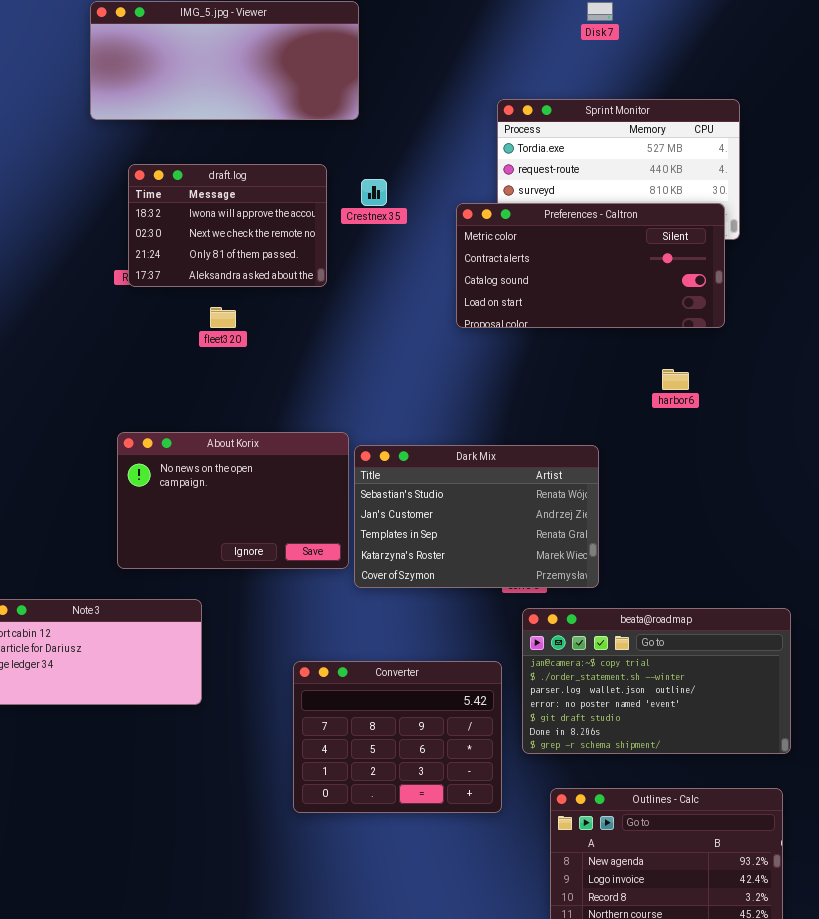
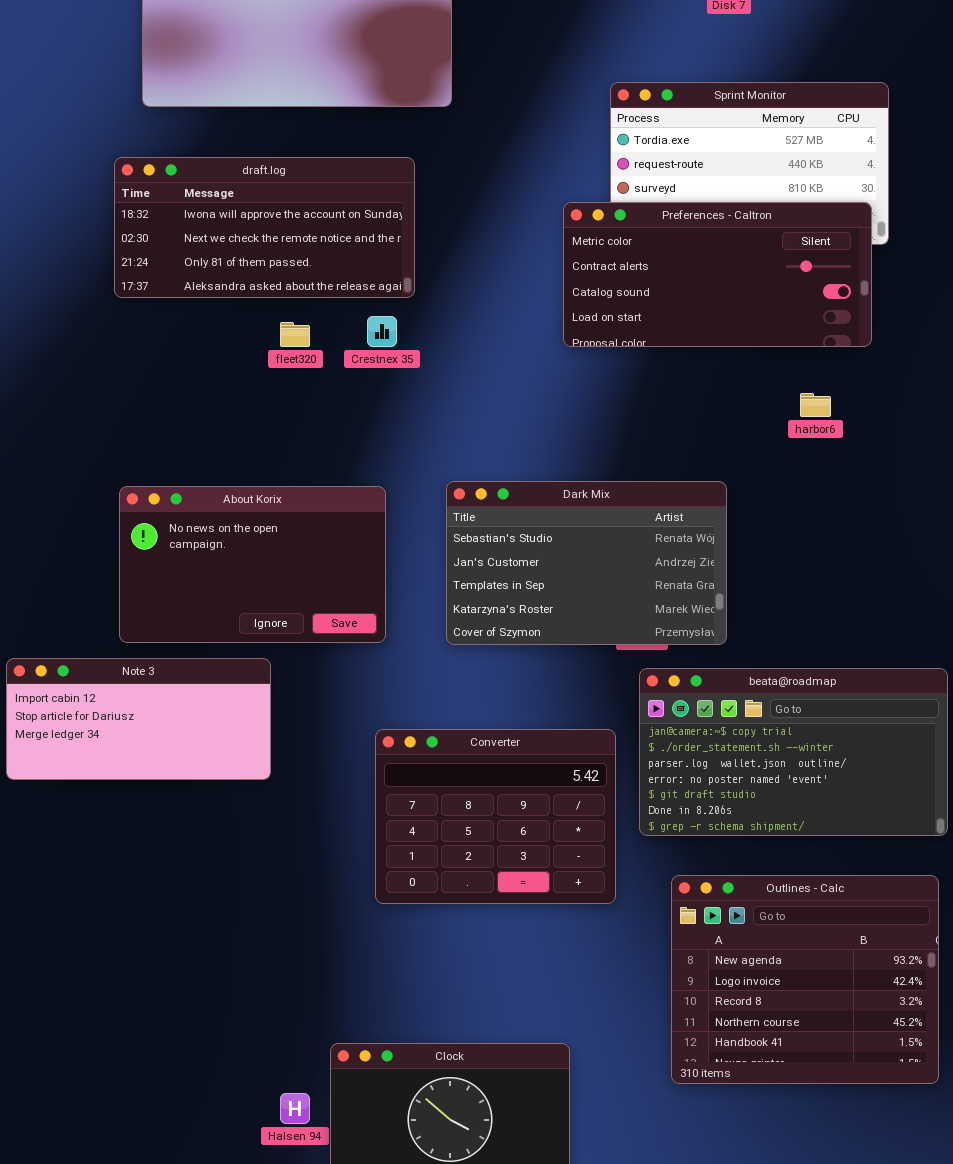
draft.log: [128,164,327,287] -> [114,157,415,298], resized
Crestnex 35: [361,179,387,206] -> [367,316,397,347], moved
About Korix: [117,432,349,569] -> [119,486,386,643], moved

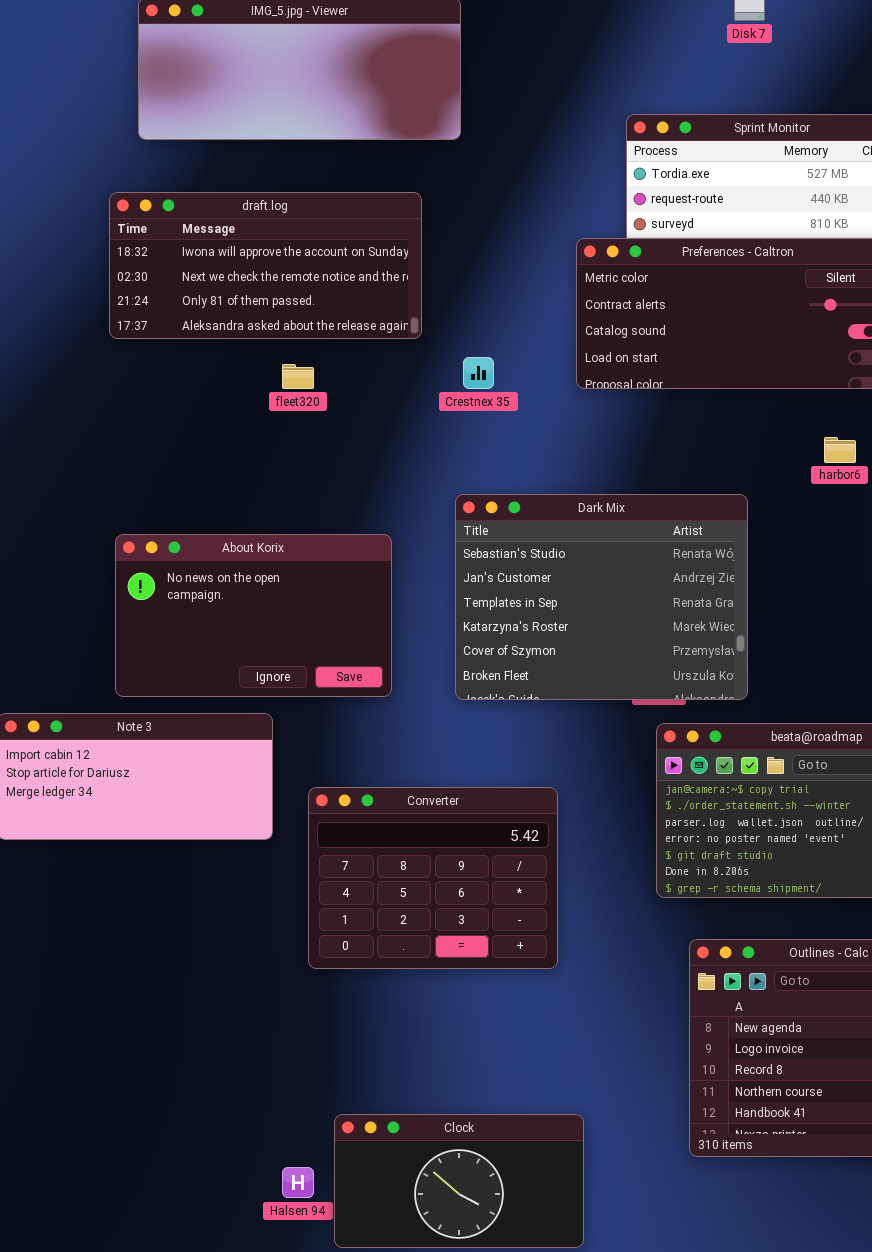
Crestnex 35: [367,316,397,347] -> [463,357,494,389], moved
Dark Mix: [446,481,727,645] -> [455,494,748,700], resized
Converter: [375,729,616,904] -> [308,787,558,969], moved

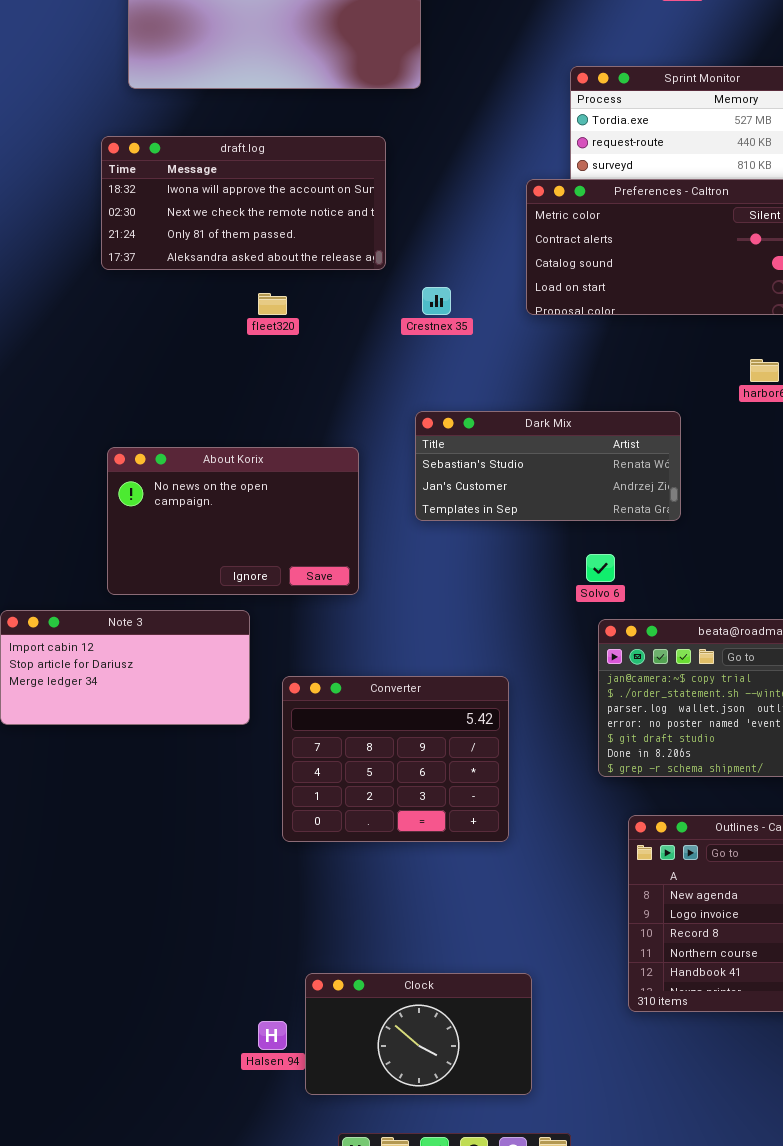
Dark Mix: [455,494,748,700] -> [415,411,681,521], resized

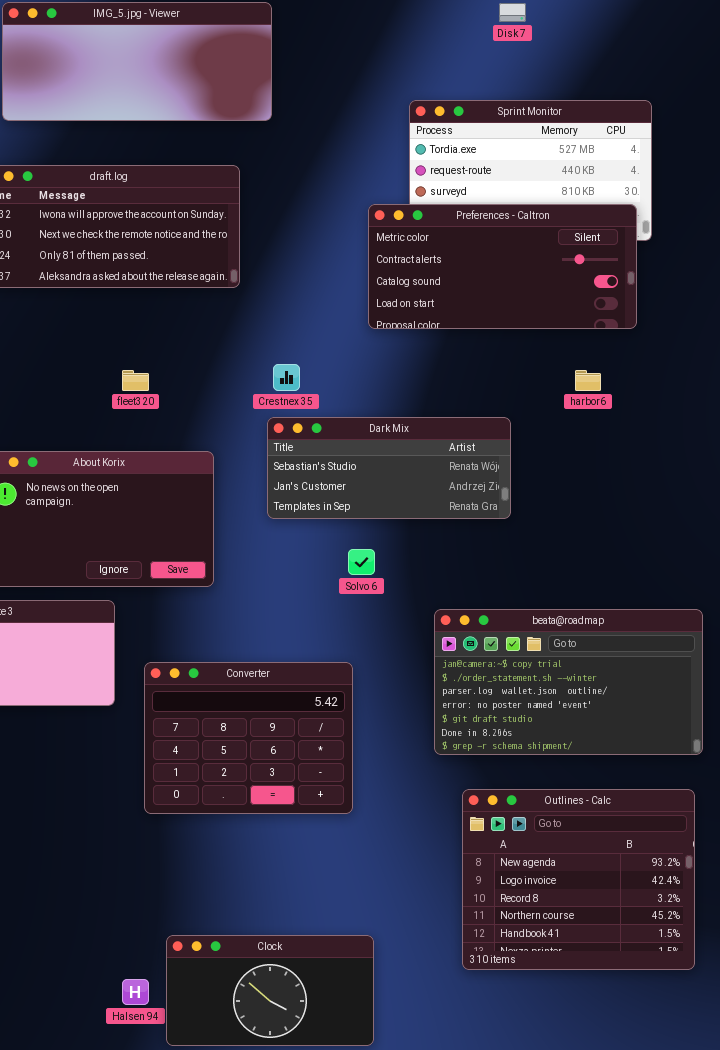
Crestnex 35: [422,287,451,315] -> [273,364,300,391], moved
fleet320: [258,293,287,315] -> [122,370,149,391], moved
Solvo 6: [586,554,615,582] -> [348,549,375,575], moved

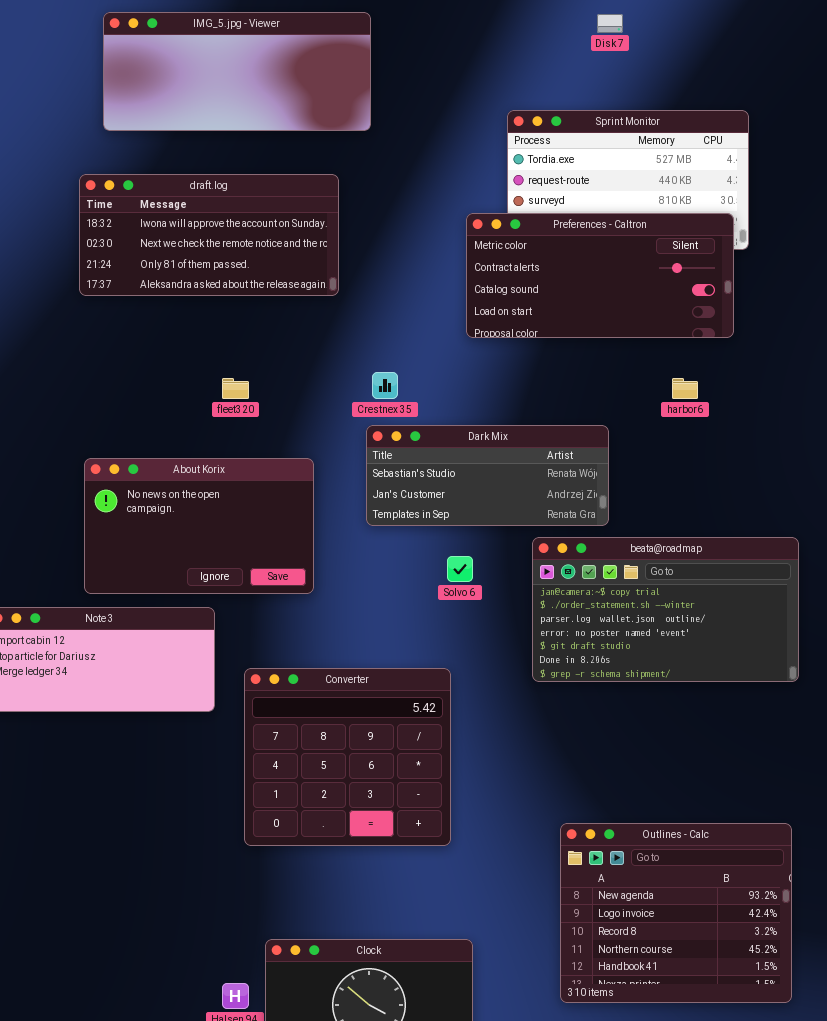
beata@roadmap: [434,609,703,755] -> [532,537,799,682], moved
Converter: [144,662,353,814] -> [244,668,451,846], resized
Outlines - Calc: [462,789,695,970] -> [560,823,792,1003], moved

